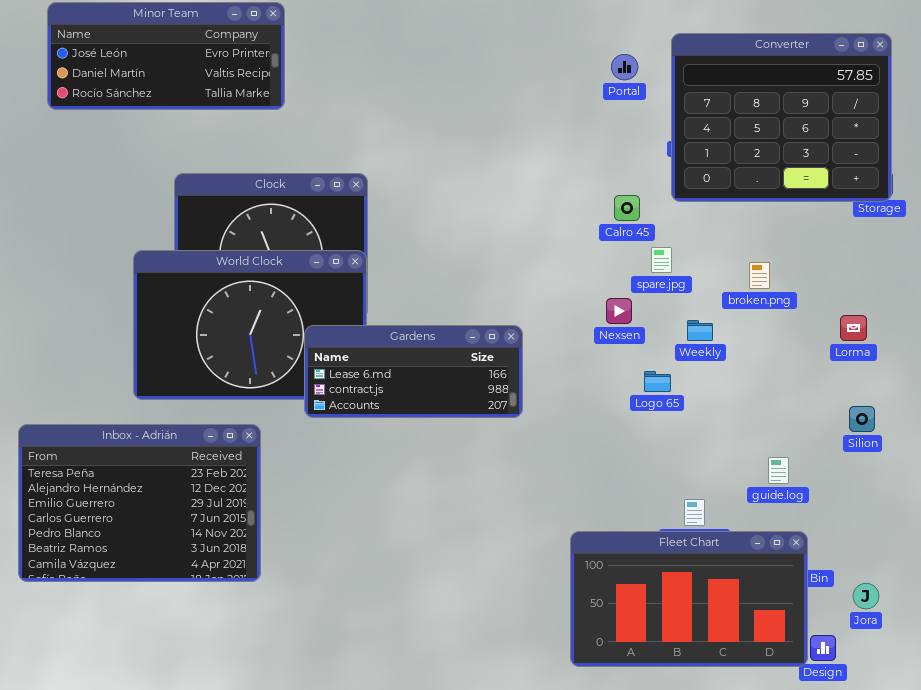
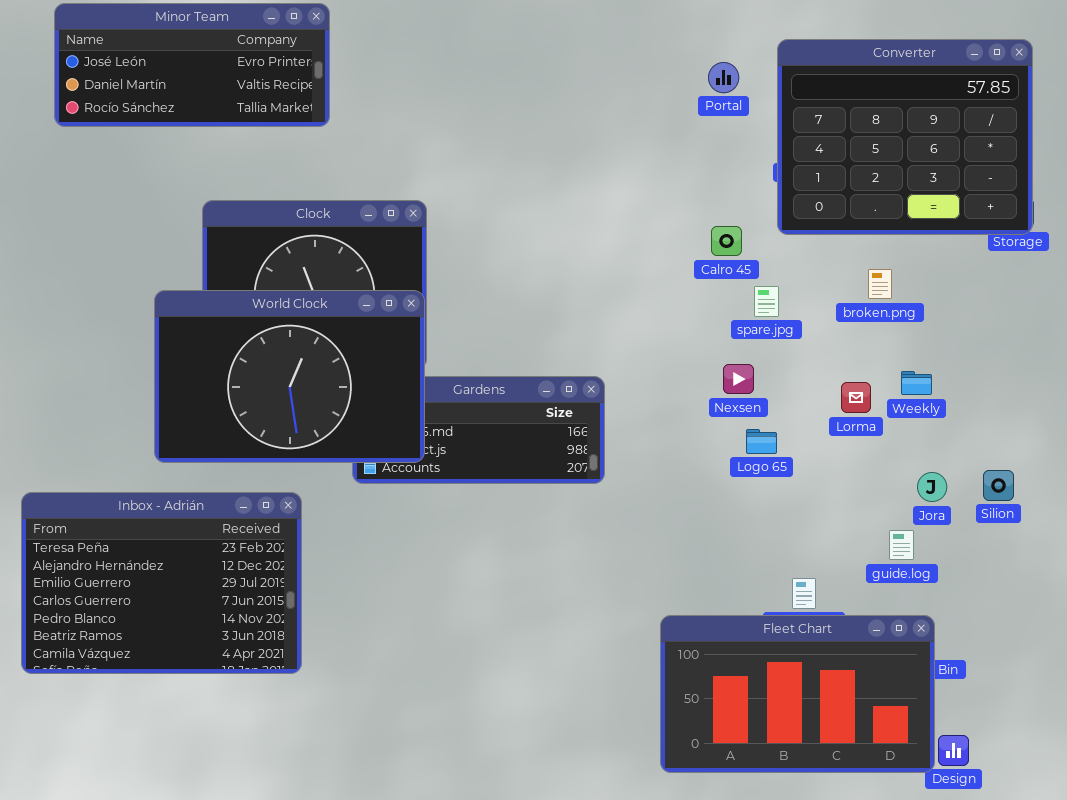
World Clock: [133,250,367,400] -> [154,290,425,463], raised
broken.png: [749,262,770,289] -> [868,269,892,299], moved
Nexsen: [606,298,632,324] -> [723,364,754,394], moved
Lorma: [840,315,867,341] -> [841,382,871,413], moved
Weekly: [687,320,713,341] -> [901,371,932,395], moved
Jora: [853,583,879,609] -> [917,472,947,502], moved

